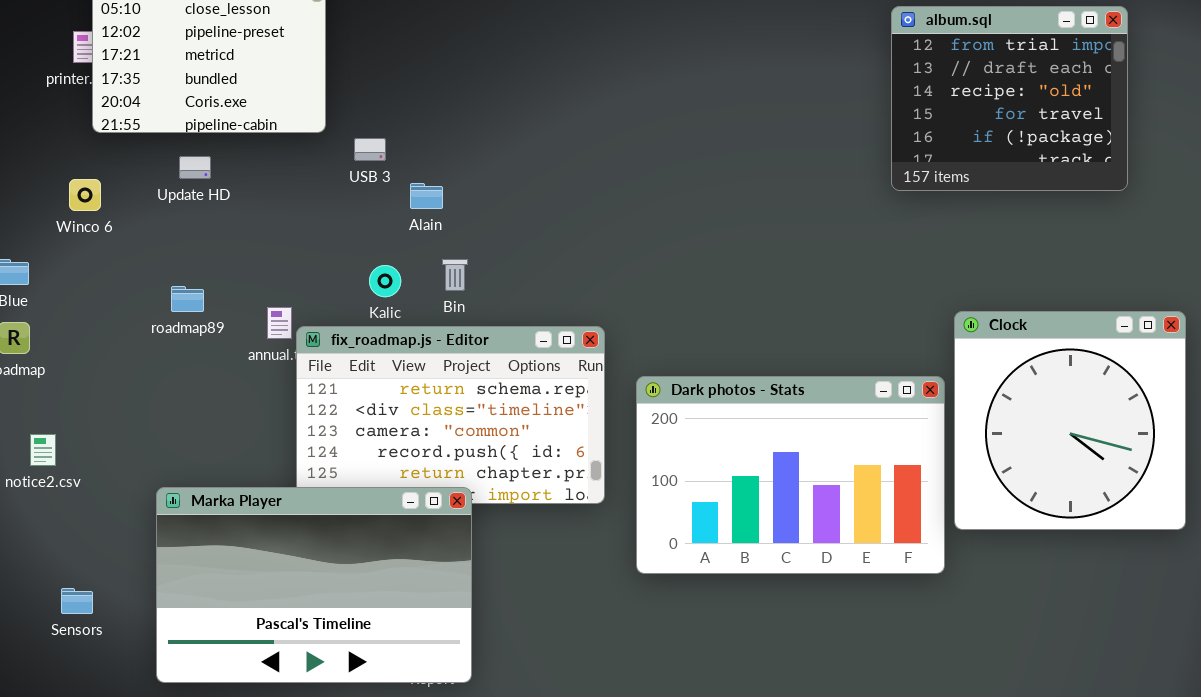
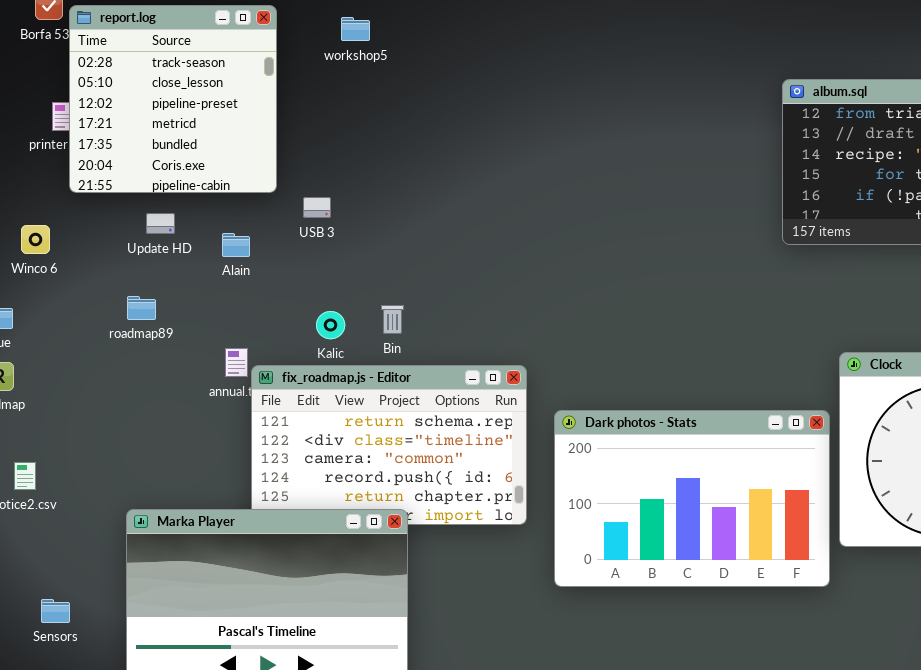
Winco 6: [69,179,101,211] -> [21,225,50,254], moved
Alain: [410,183,443,209] -> [222,233,250,257], moved
roadmap89: [171,286,204,312] -> [127,296,156,320], moved

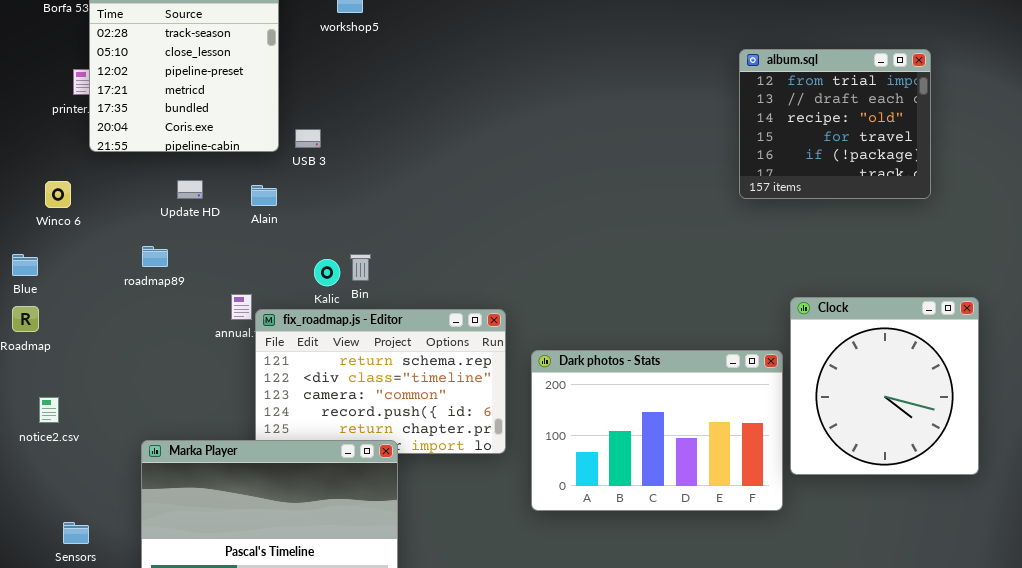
USB 3: [303,197,331,218] -> [295,129,321,148], moved
Update HD: [146,213,175,234] -> [177,180,203,199], moved
Alain: [222,233,250,257] -> [251,185,277,206], moved
Bin: [381,305,404,334] -> [350,254,371,281], moved

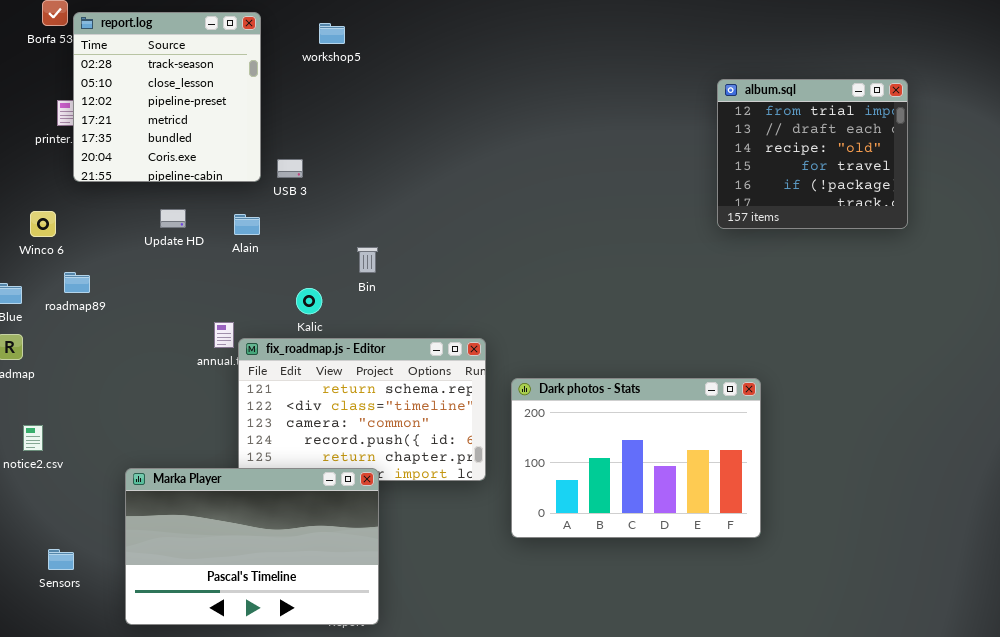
roadmap89: [142,246,168,267] -> [64,272,90,293], moved
Bin: [350,254,371,281] -> [357,247,378,273], moved
Clock: [790,297,979,475] -> none, closed

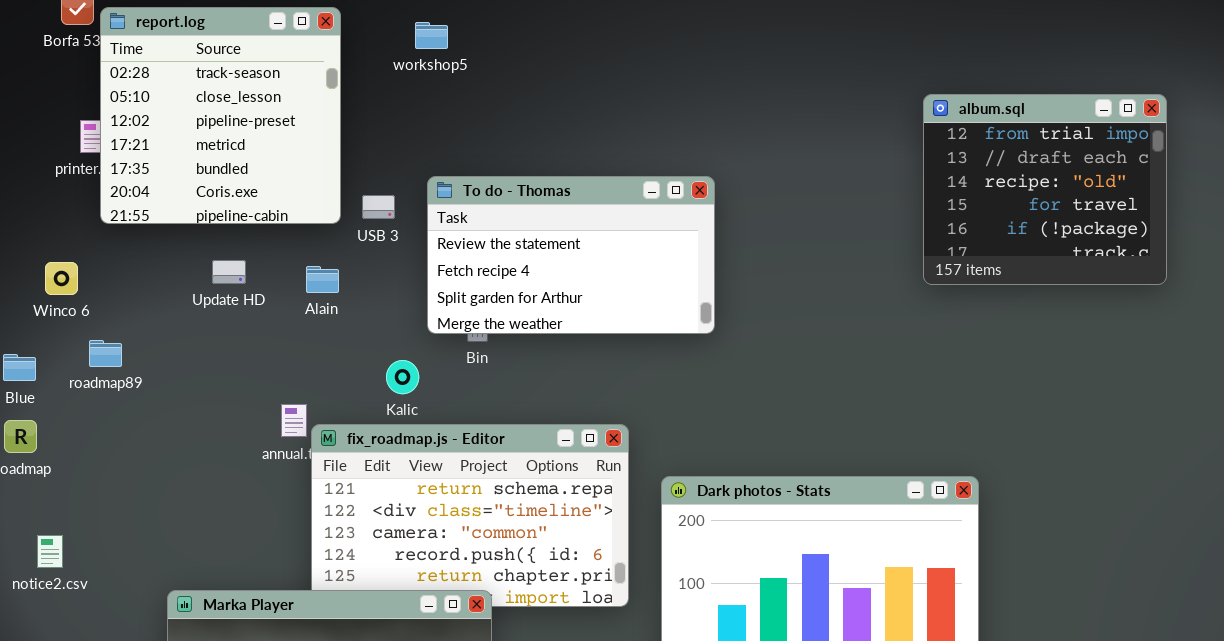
To do - Thomas: none -> [427,176,715,334], opened

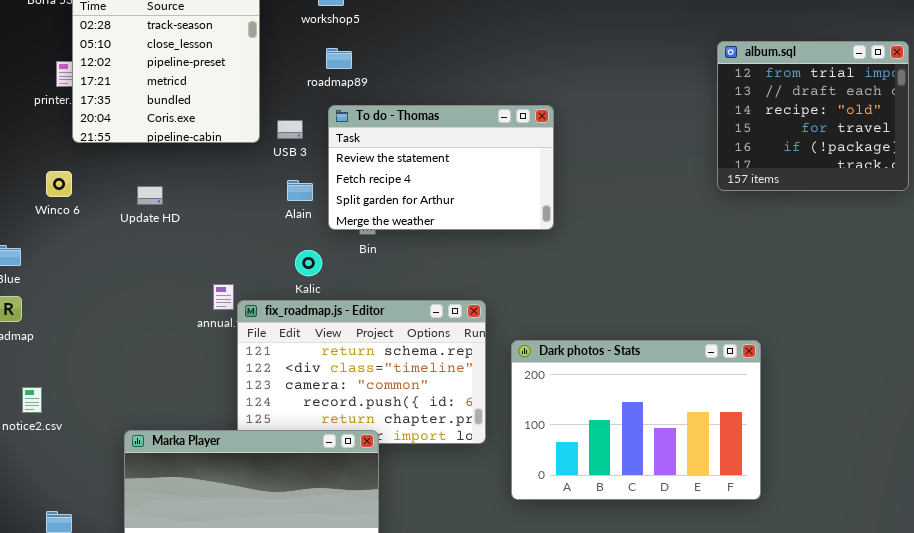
Update HD: [212,260,246,284] -> [137,186,163,205], moved
Winco 6: [45,262,78,295] -> [46,171,72,197], moved
Alain: [306,266,339,293] -> [287,180,313,201], moved
roadmap89: [89,340,122,367] -> [326,48,352,69], moved

